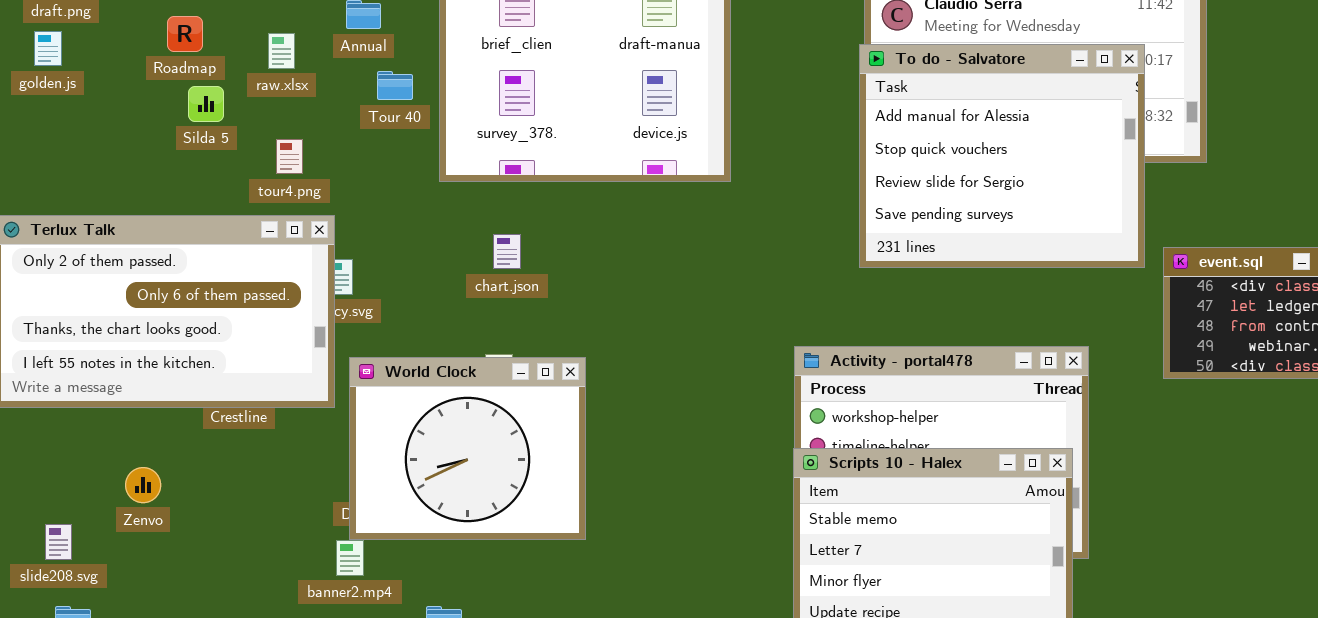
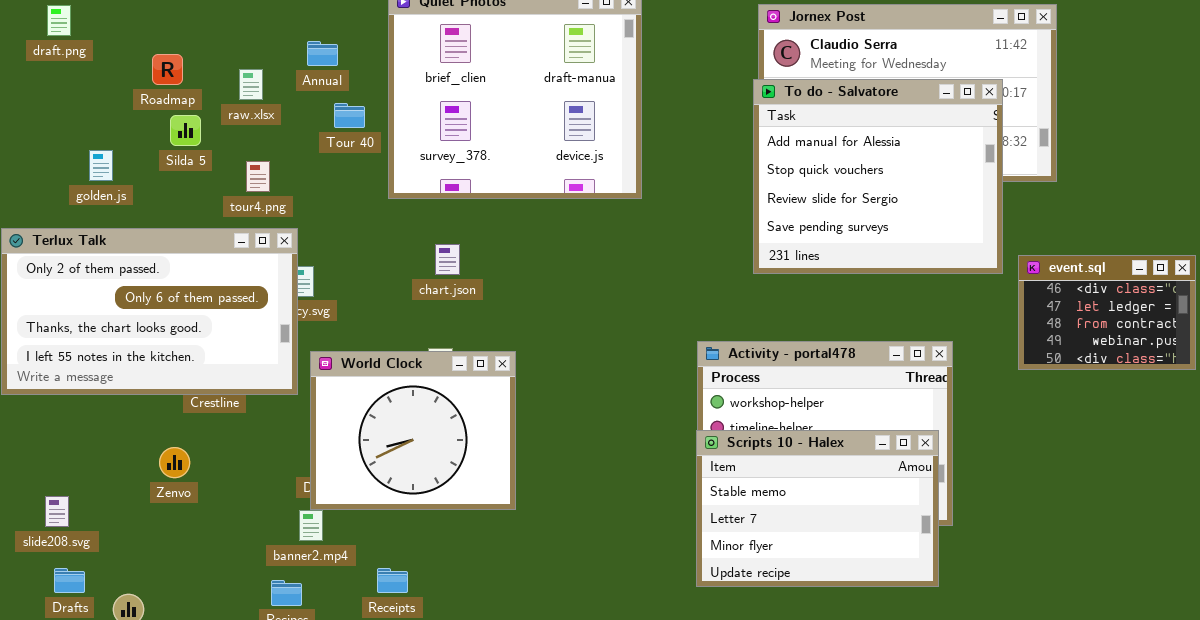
golden.js: [34,31,62,66] -> [89,150,113,181], moved
Zenvo: [125,467,161,503] -> [159,447,190,478], moved

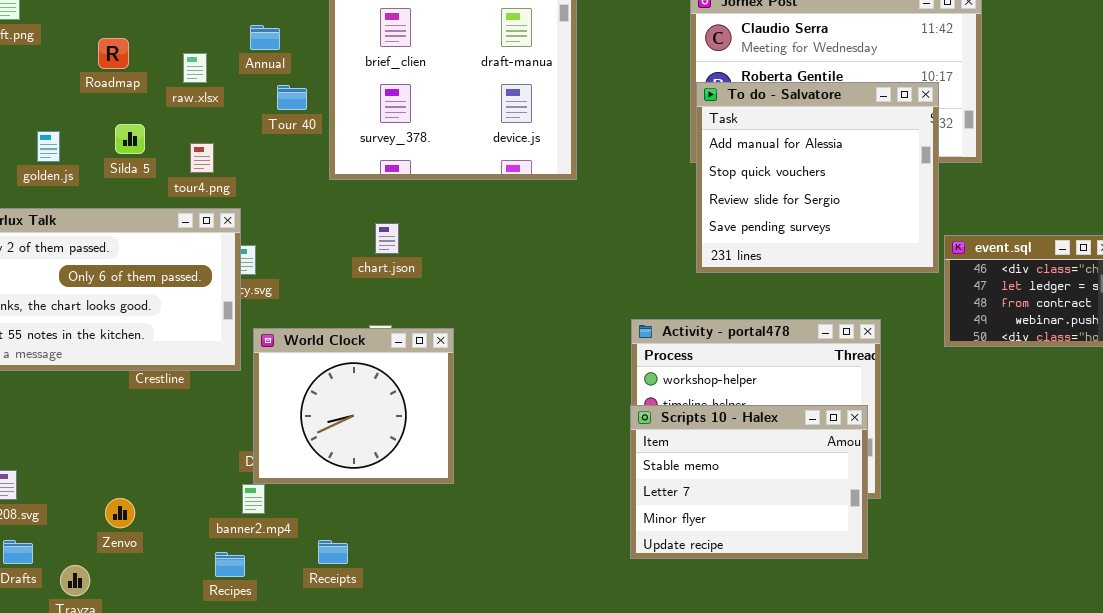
To do - Salvatore: [753,79,1003,274] -> [696,82,939,273], moved
Silda 5: [170,115,201,146] -> [115,124,145,154], moved
Zenvo: [159,447,190,478] -> [105,498,135,528], moved

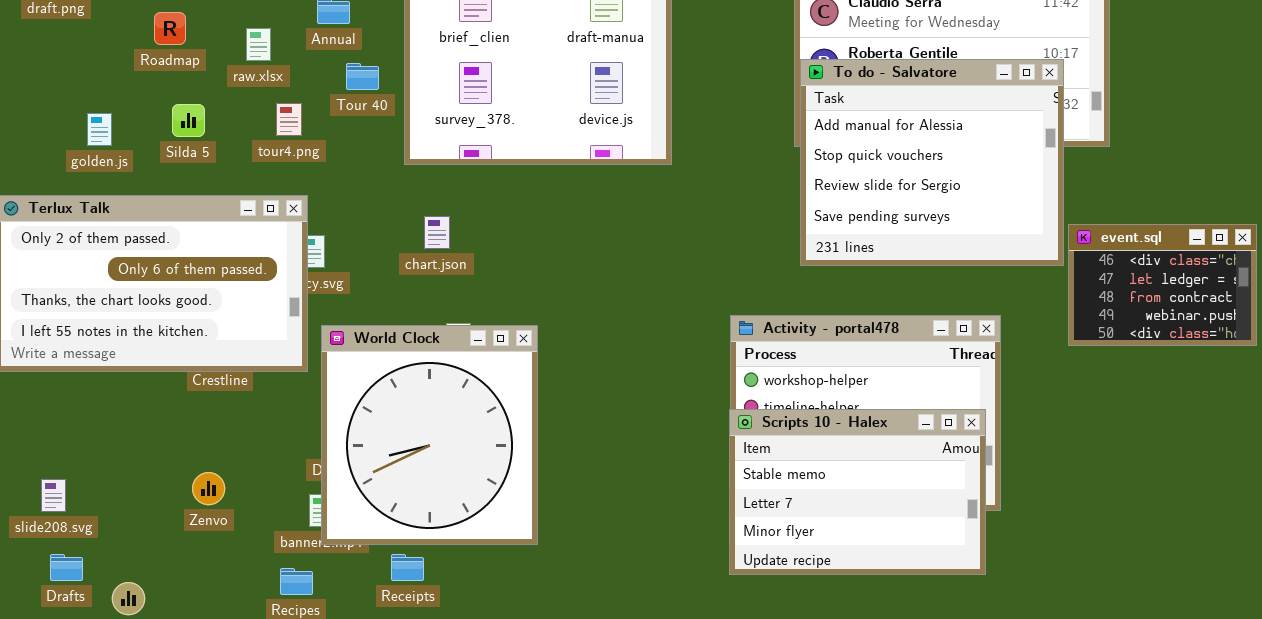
tour4.png: [190,143,214,173] -> [276,103,302,136], moved
chart.json: [375,223,399,254] -> [424,216,450,249], moved
World Clock: [253,328,454,484] -> [321,325,538,545], resized
Zenvo: [105,498,135,528] -> [192,472,225,505], moved

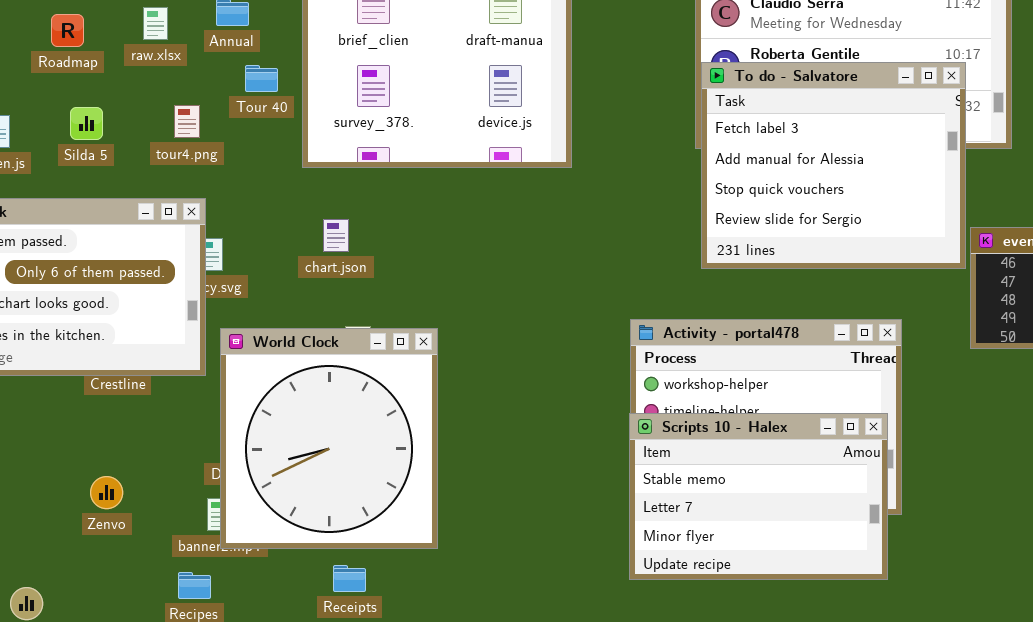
raw.xlsx: [246,28,271,61] -> [143,7,168,40], moved
To do - Salvatore: [800,59,1064,266] -> [701,62,966,269], scrolled up 1 row
Receipts: [391,554,424,581] -> [333,565,366,592], moved

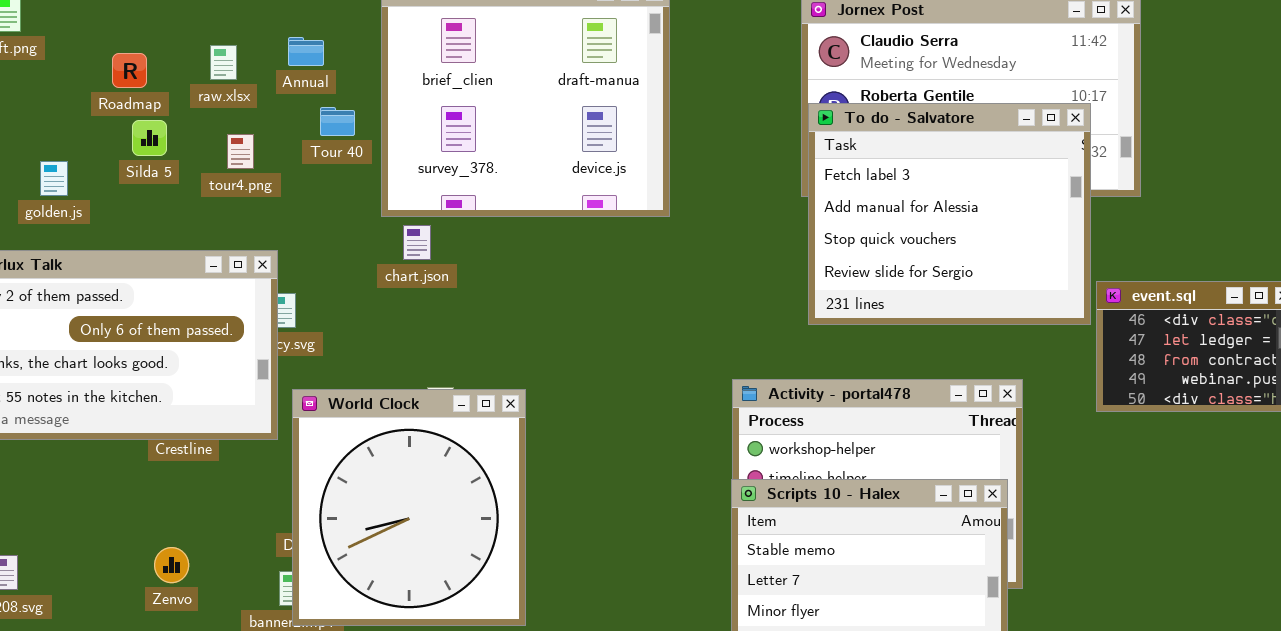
tour4.png: [174,105,200,138] -> [227,134,254,169], moved
Silda 5: [70,107,103,140] -> [132,120,167,156], moved
chart.json: [323,219,349,252] -> [403,225,431,260], moved

